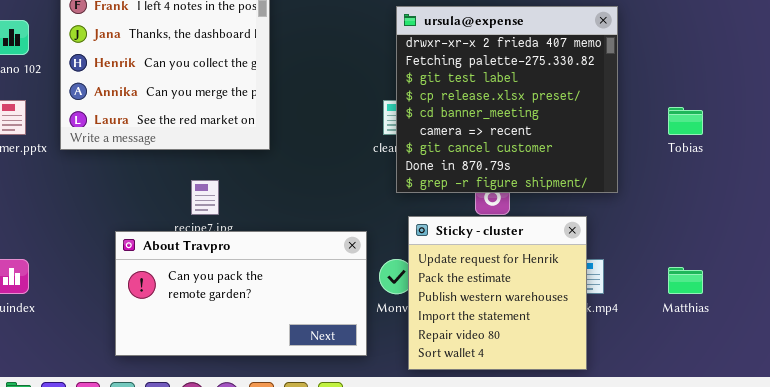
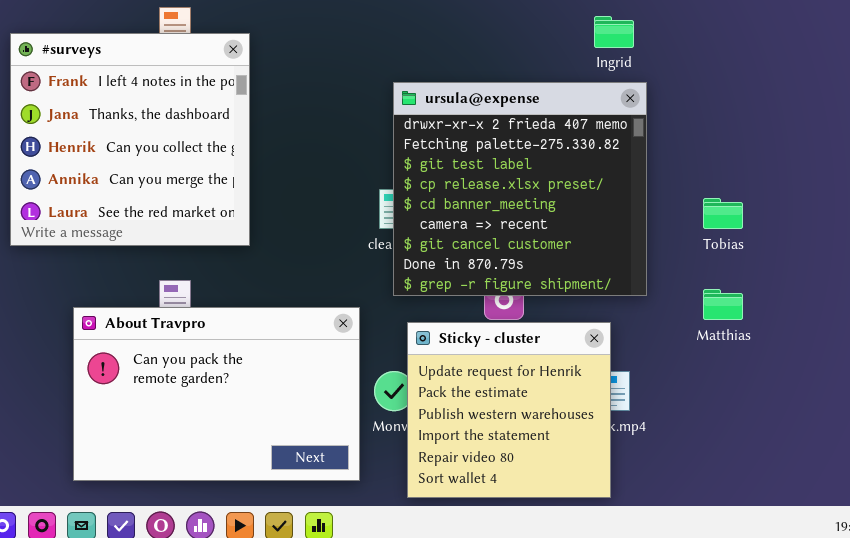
About Travpro: [115,231,367,356] -> [73,307,360,481], resized
Matthias: [668,267,703,294] -> [703,289,743,320], moved

